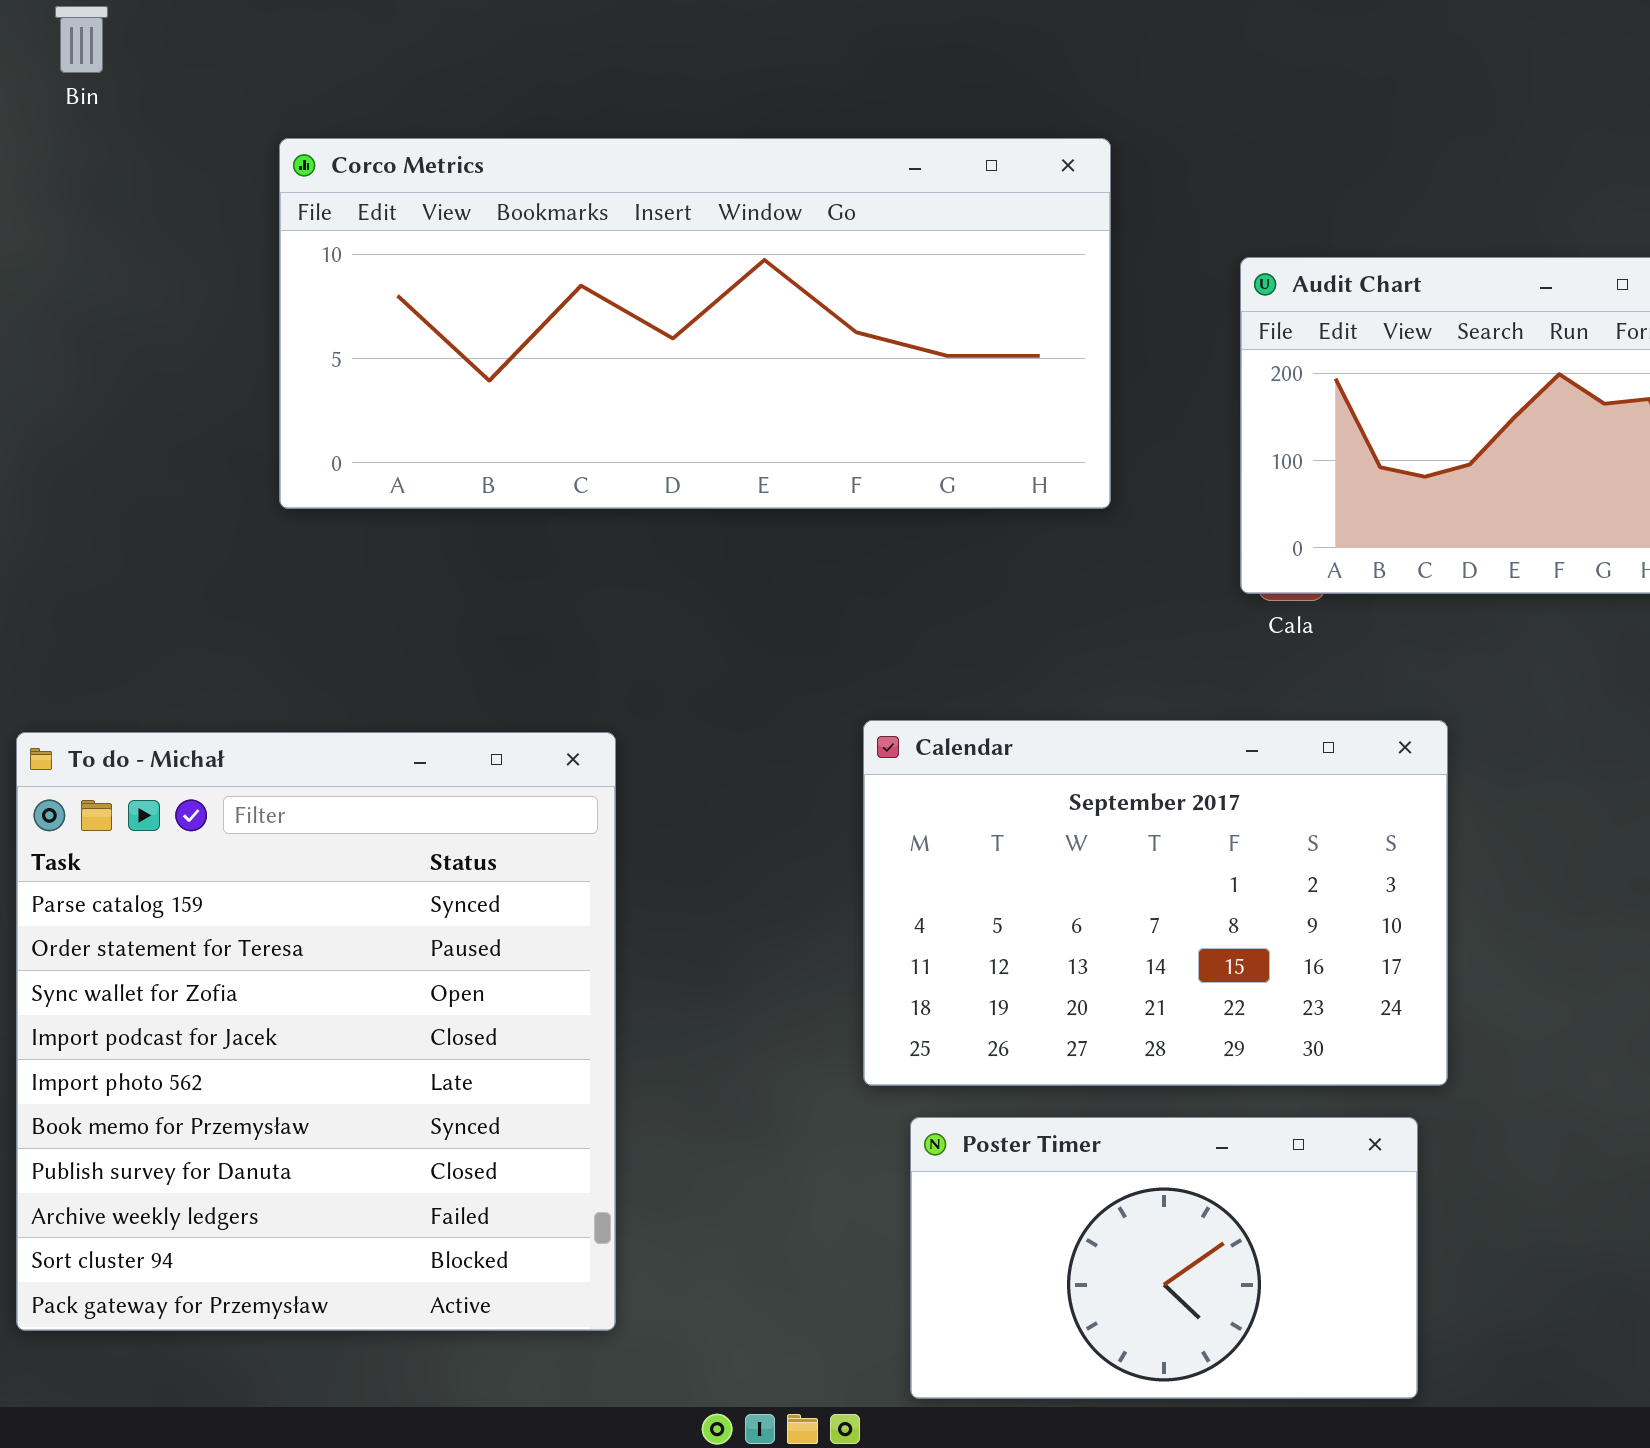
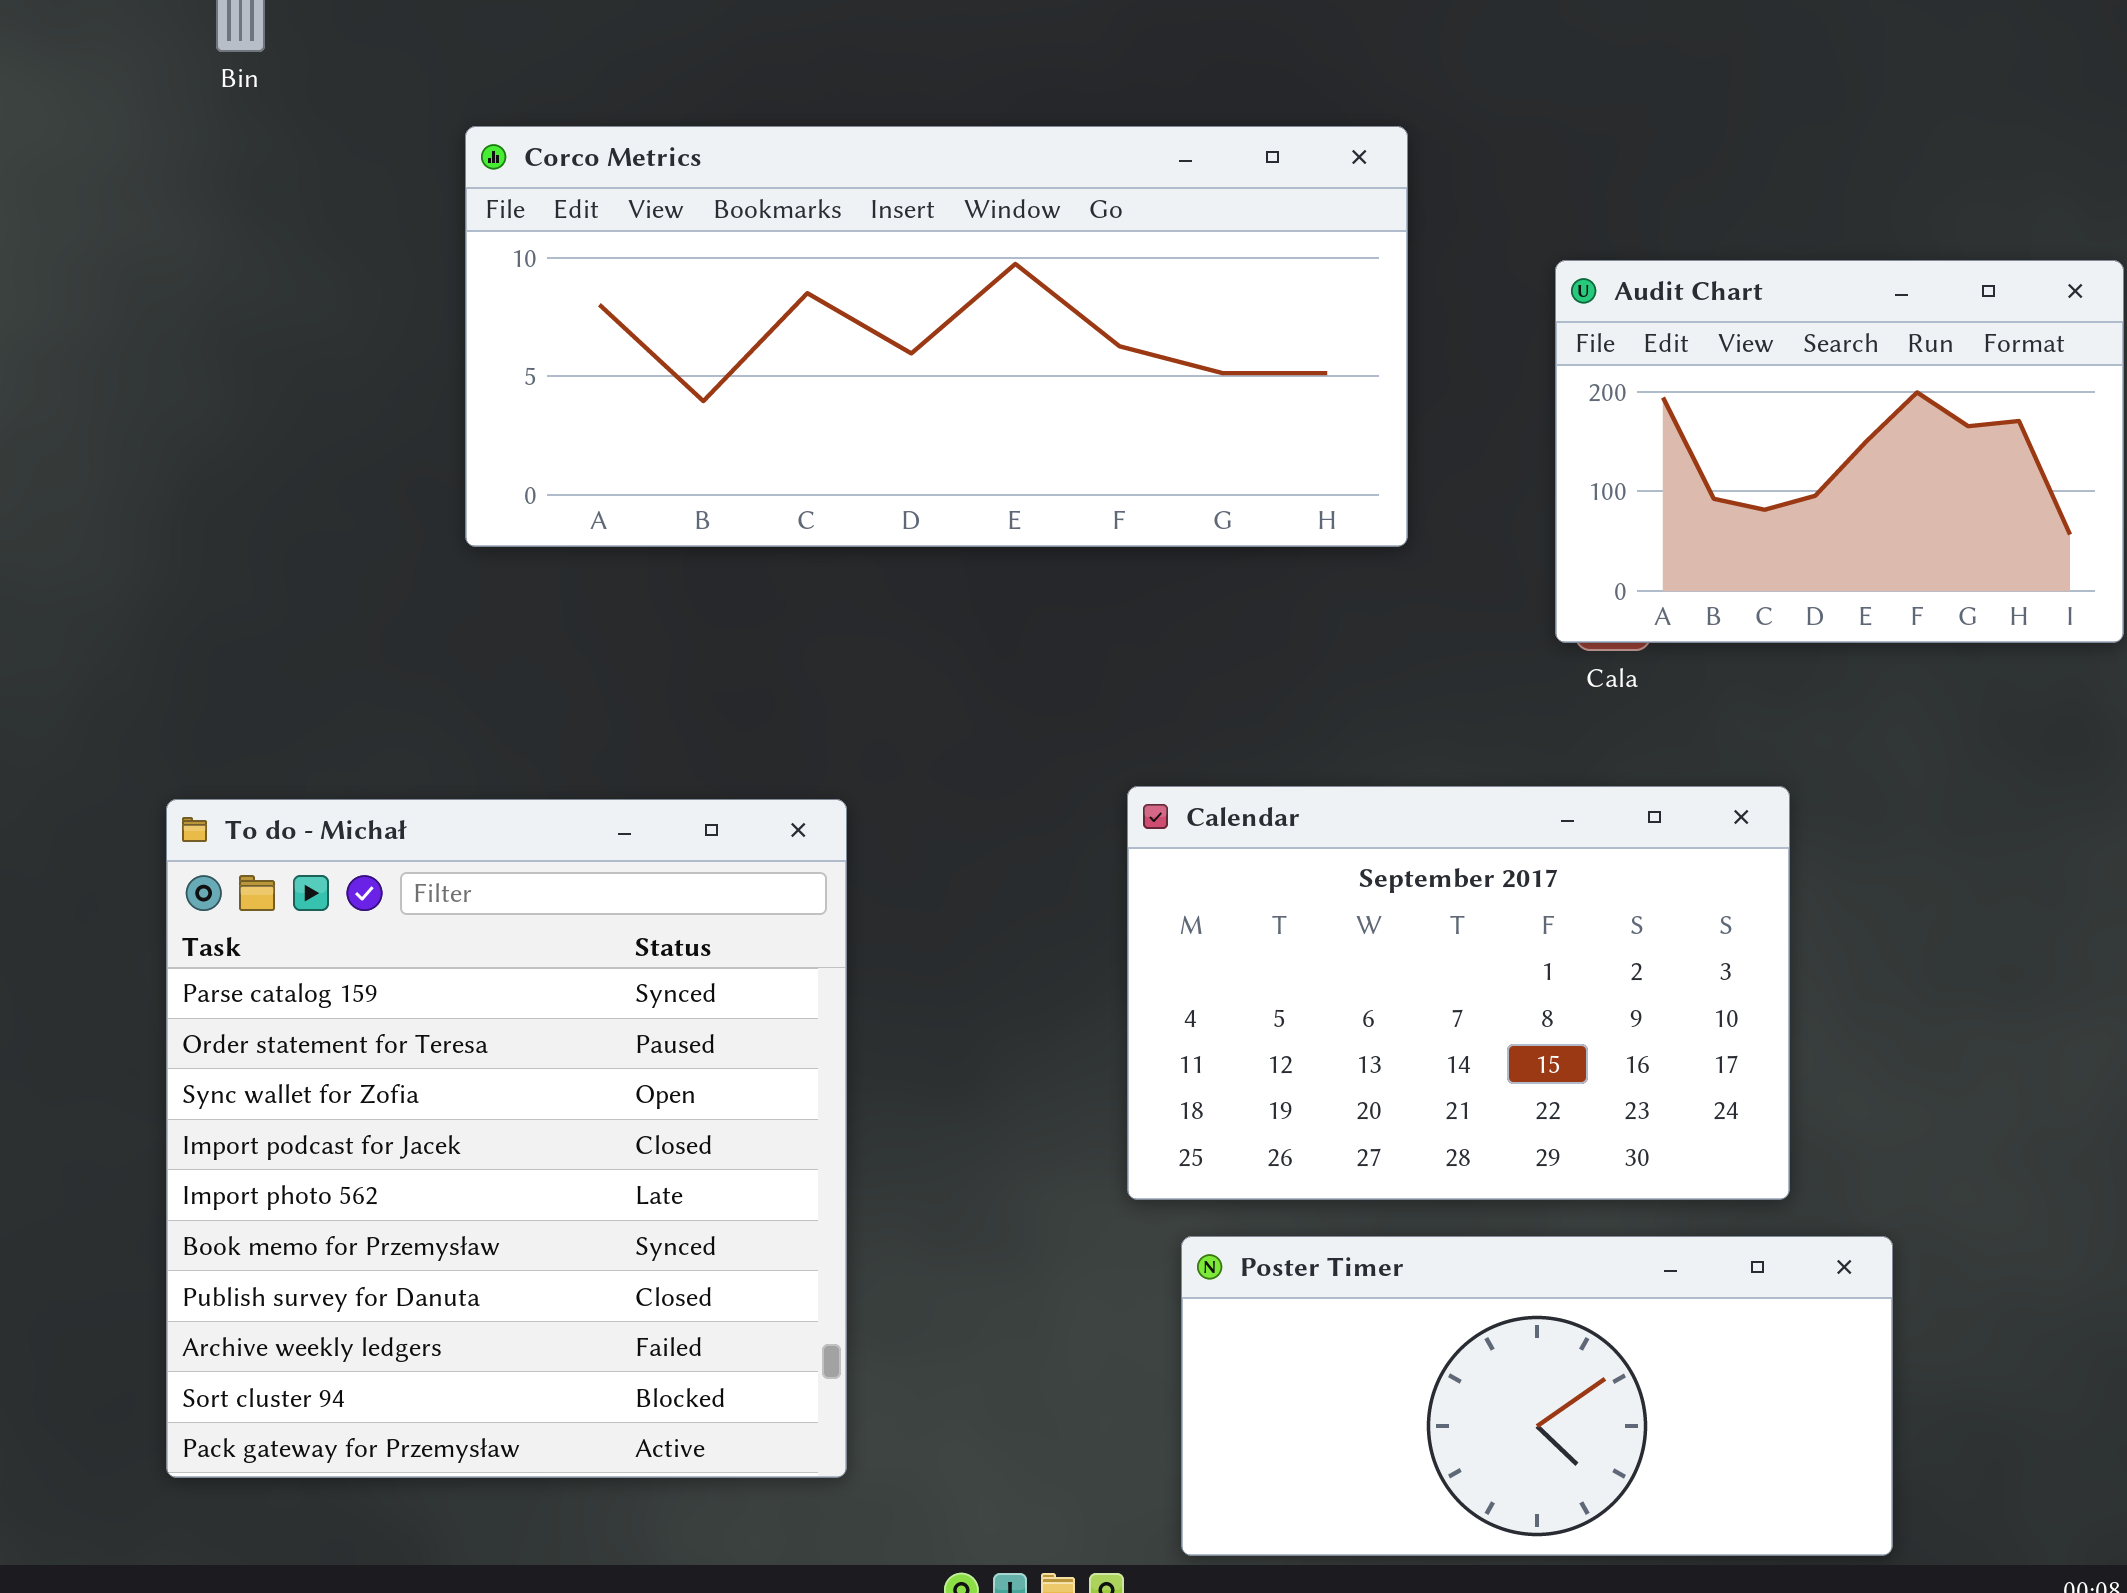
Poster Timer: [910,1117,1418,1399] -> [1181,1236,1893,1556], resized

